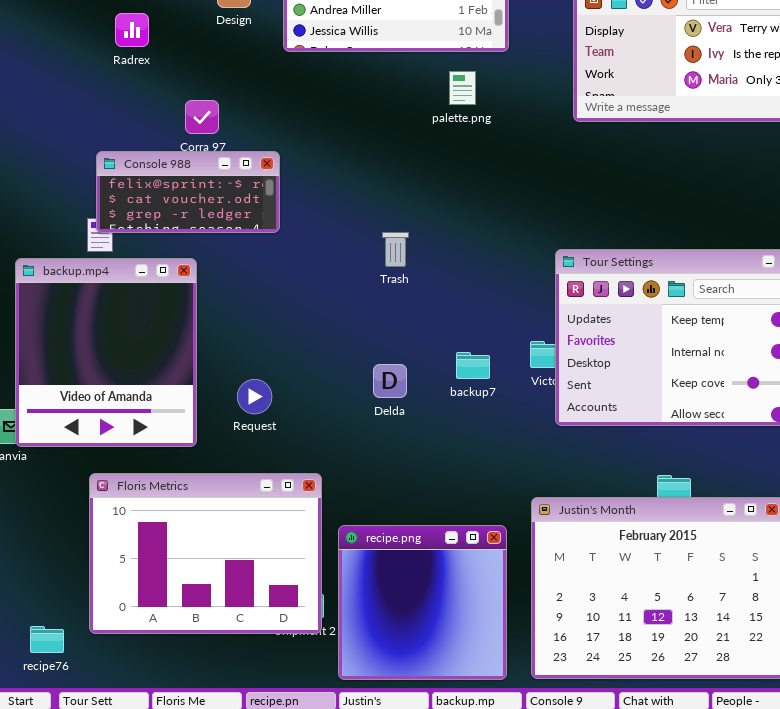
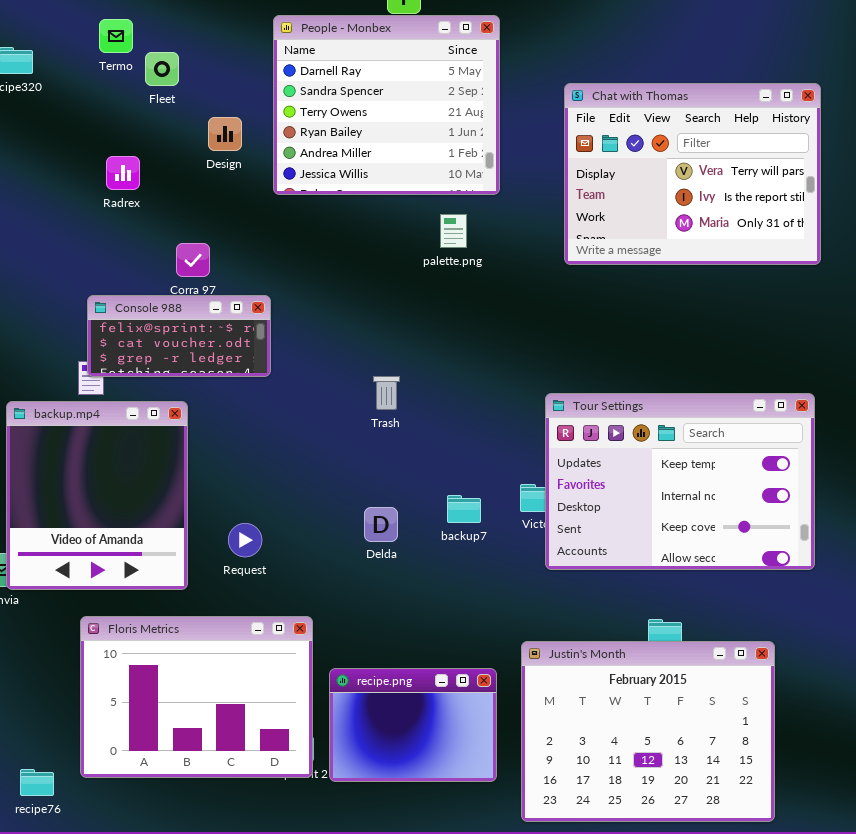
recipe.png: [338,525,507,680] -> [329,668,497,782], resized

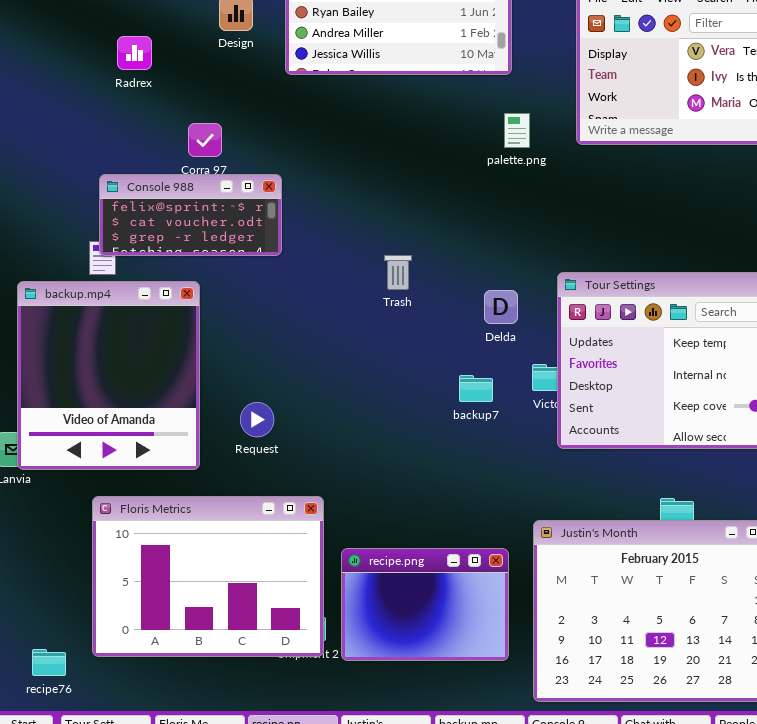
palette.png: [440,214,467,248] -> [504,113,530,148], moved
Delda: [364,507,398,542] -> [484,290,518,324], moved

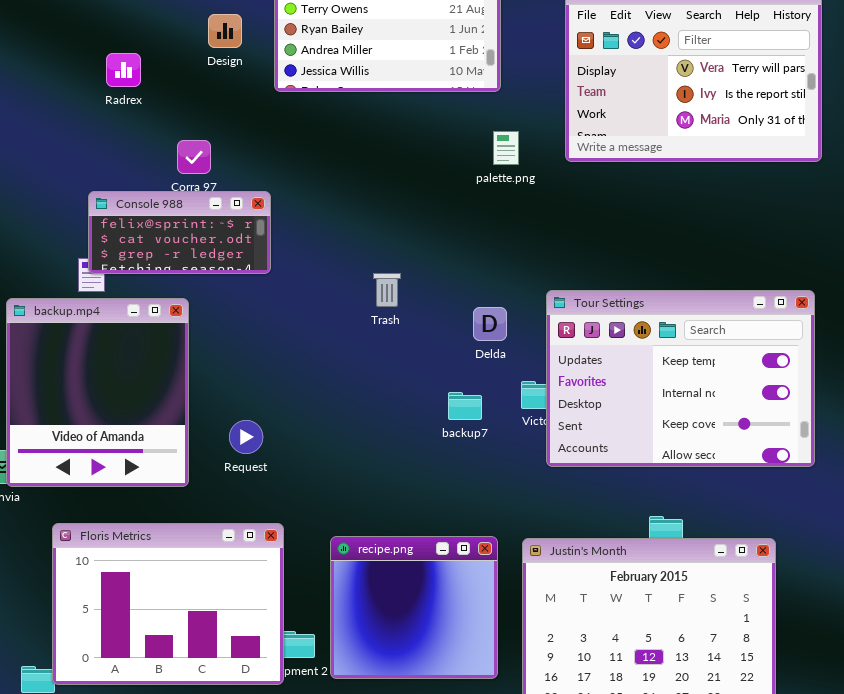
Floris Metrics: [92,496,324,657] -> [52,523,284,685], moved
recipe.png: [341,548,509,661] -> [330,536,498,679], resized

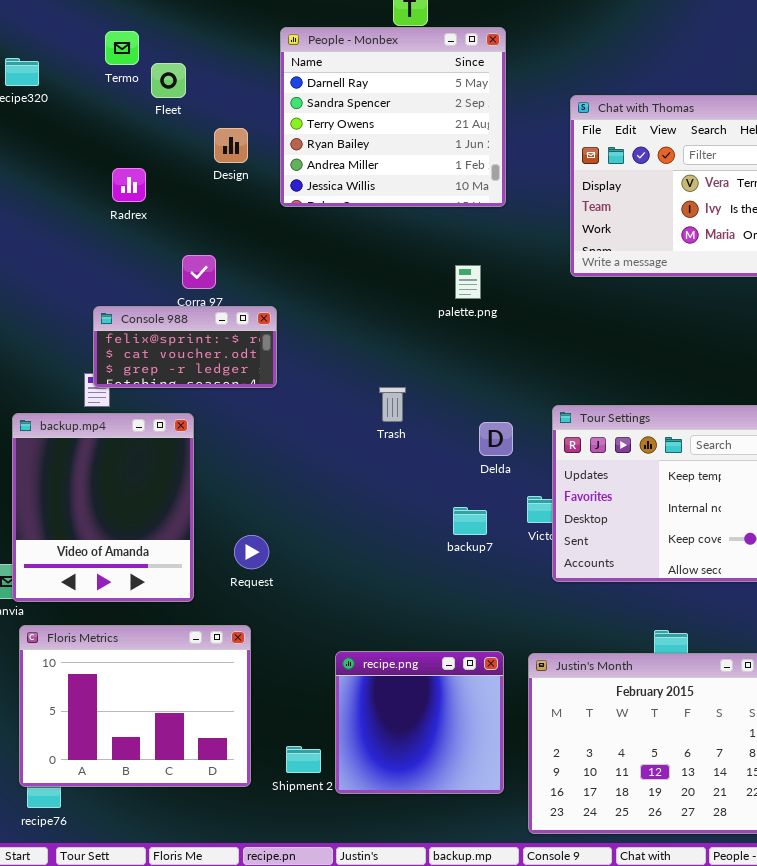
palette.png: [493,131,519,165] -> [455,265,481,299], moved
Floris Metrics: [52,523,284,685] -> [19,625,251,787], moved

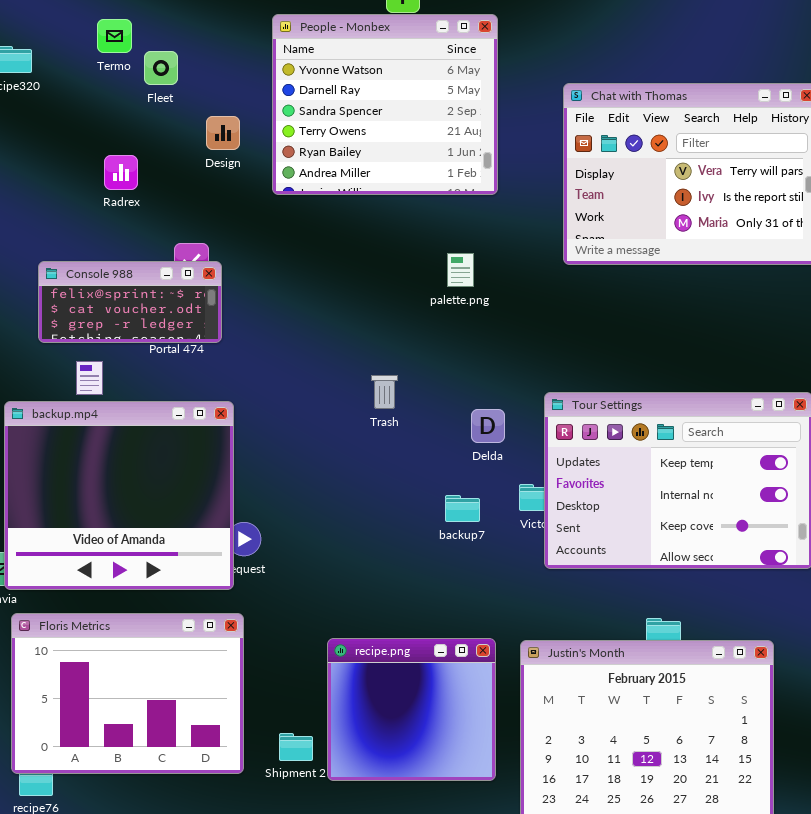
People - Monbex: [280,27,506,207] -> [272,14,498,195], scrolled up 1 row
Console 988: [93,306,277,388] -> [38,261,222,343], moved
backup.mp4: [12,413,194,602] -> [4,401,234,590], resized

